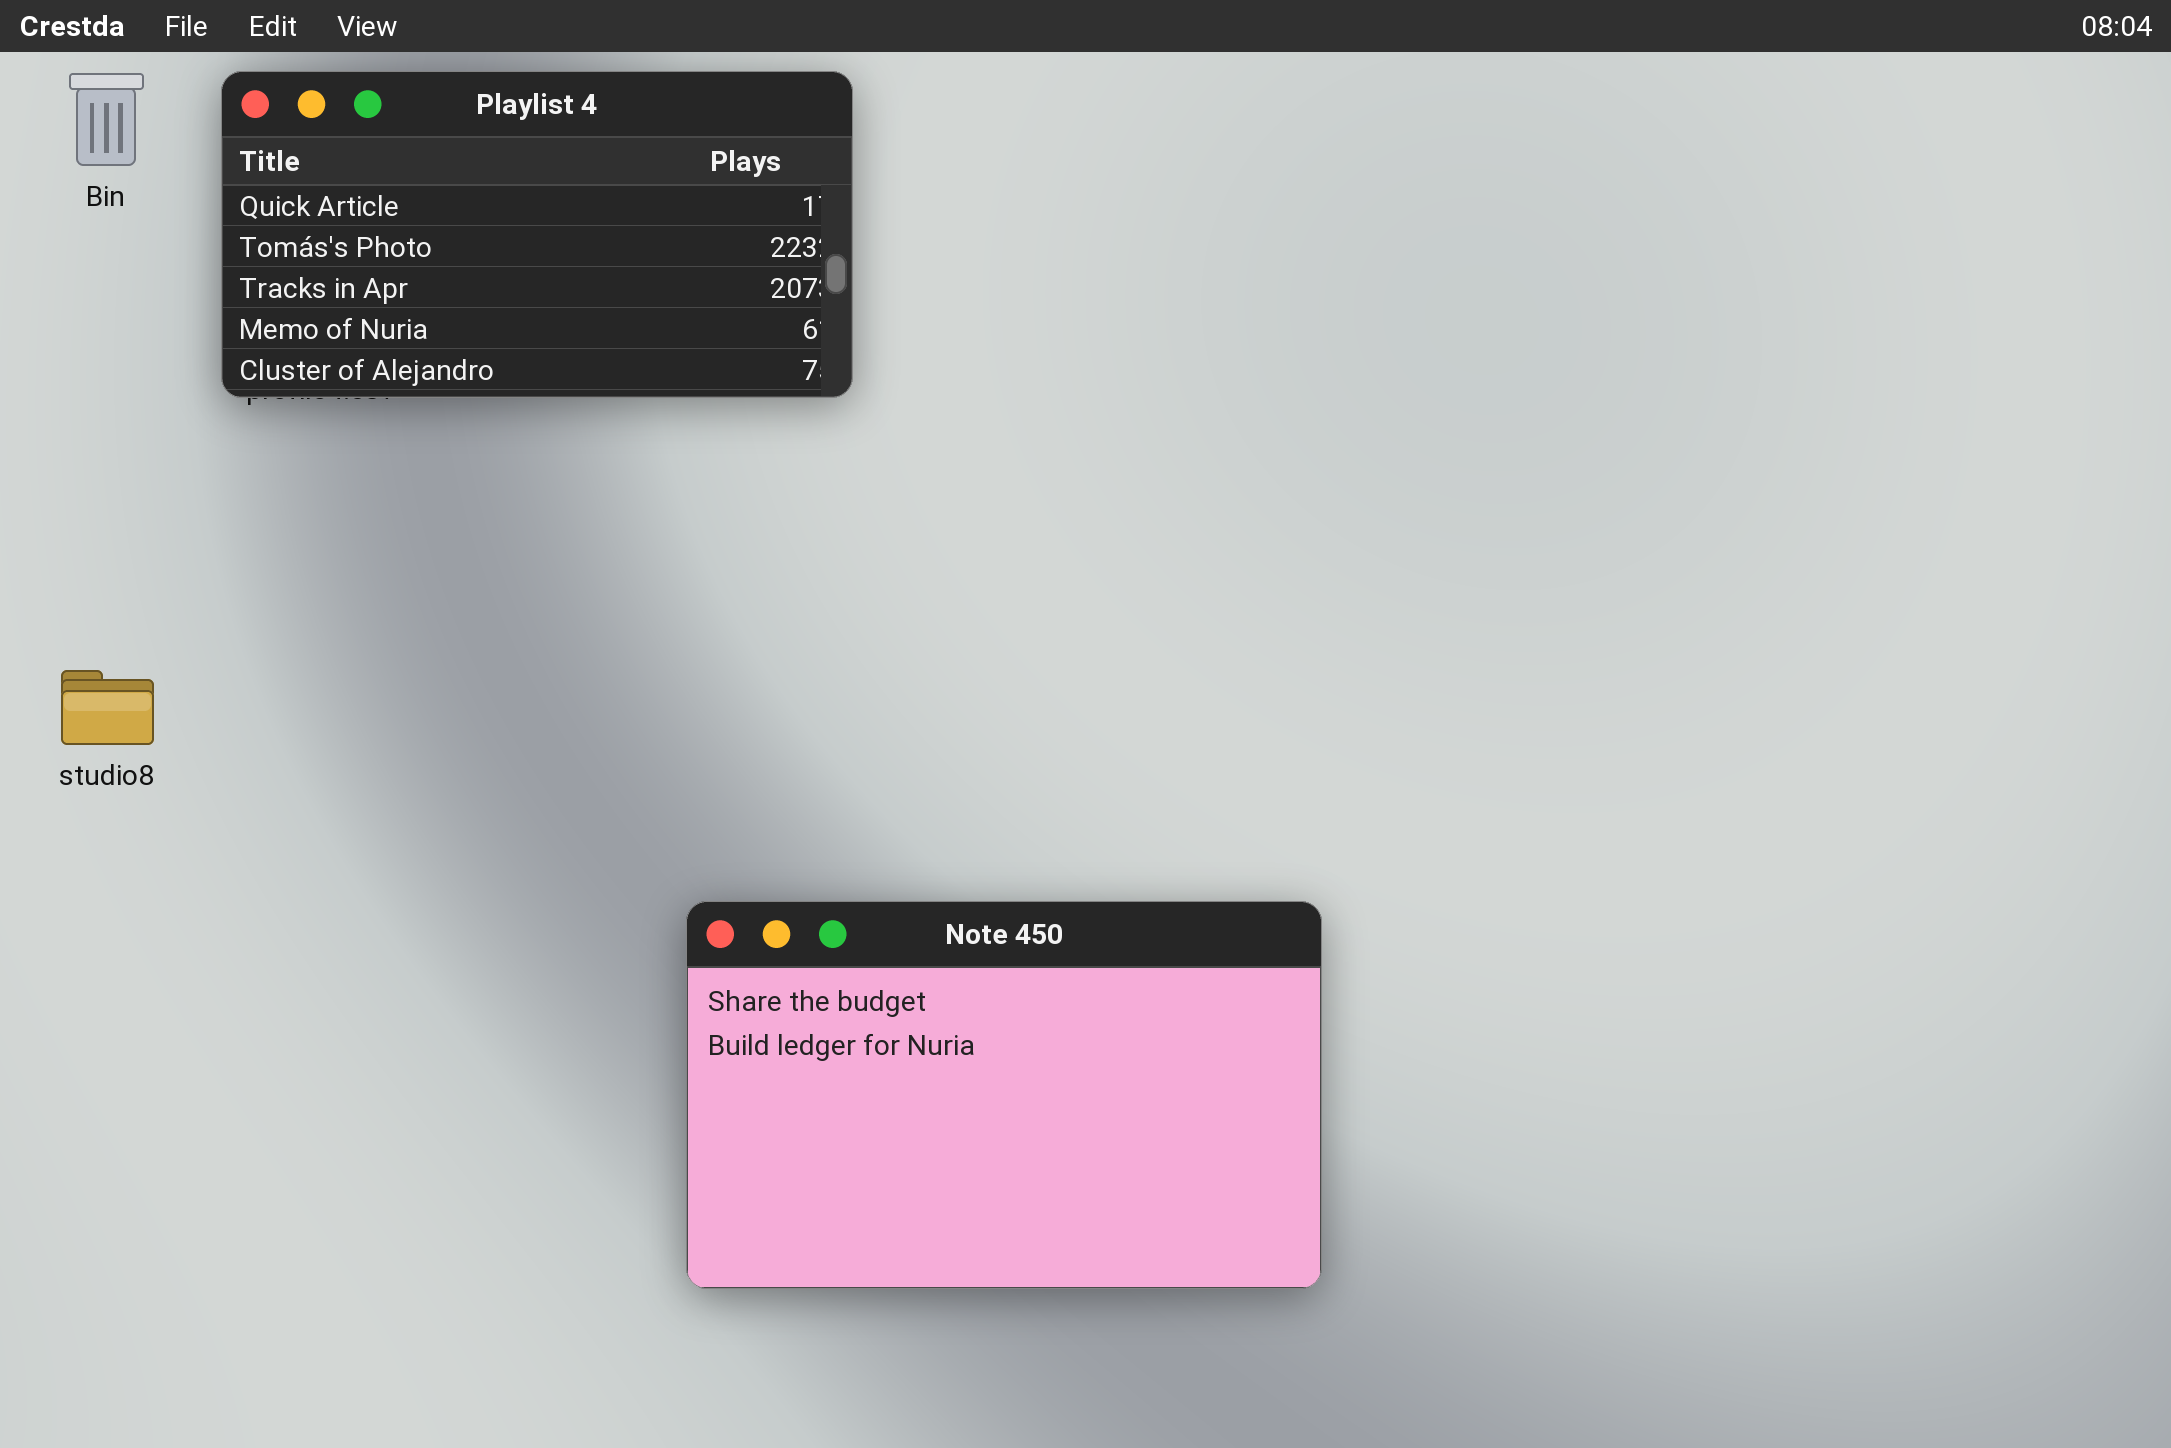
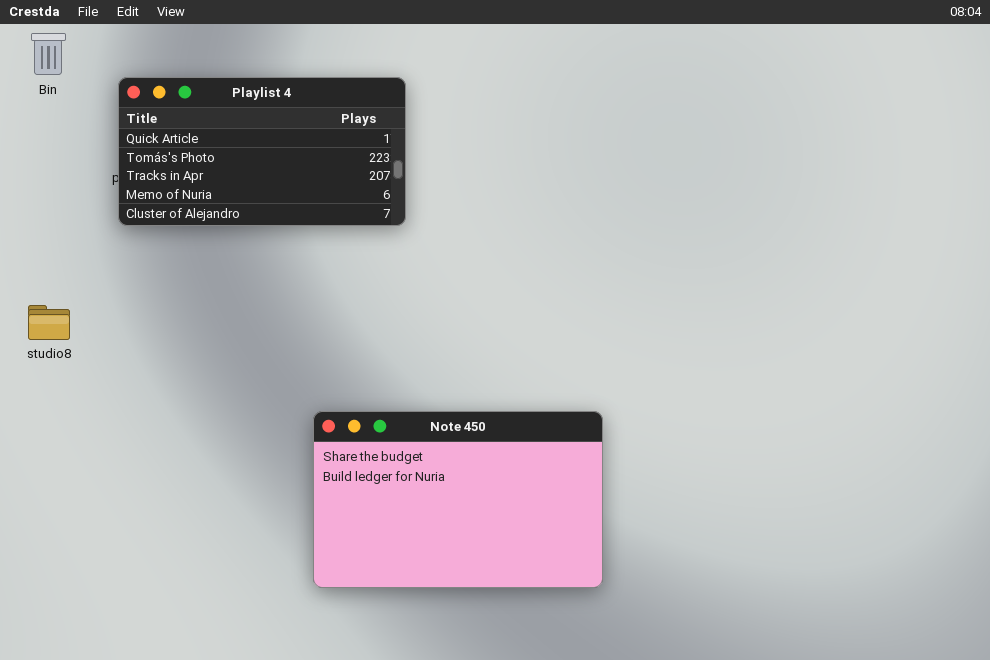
Playlist 4: [221,71,853,398] -> [118,77,406,226], moved

